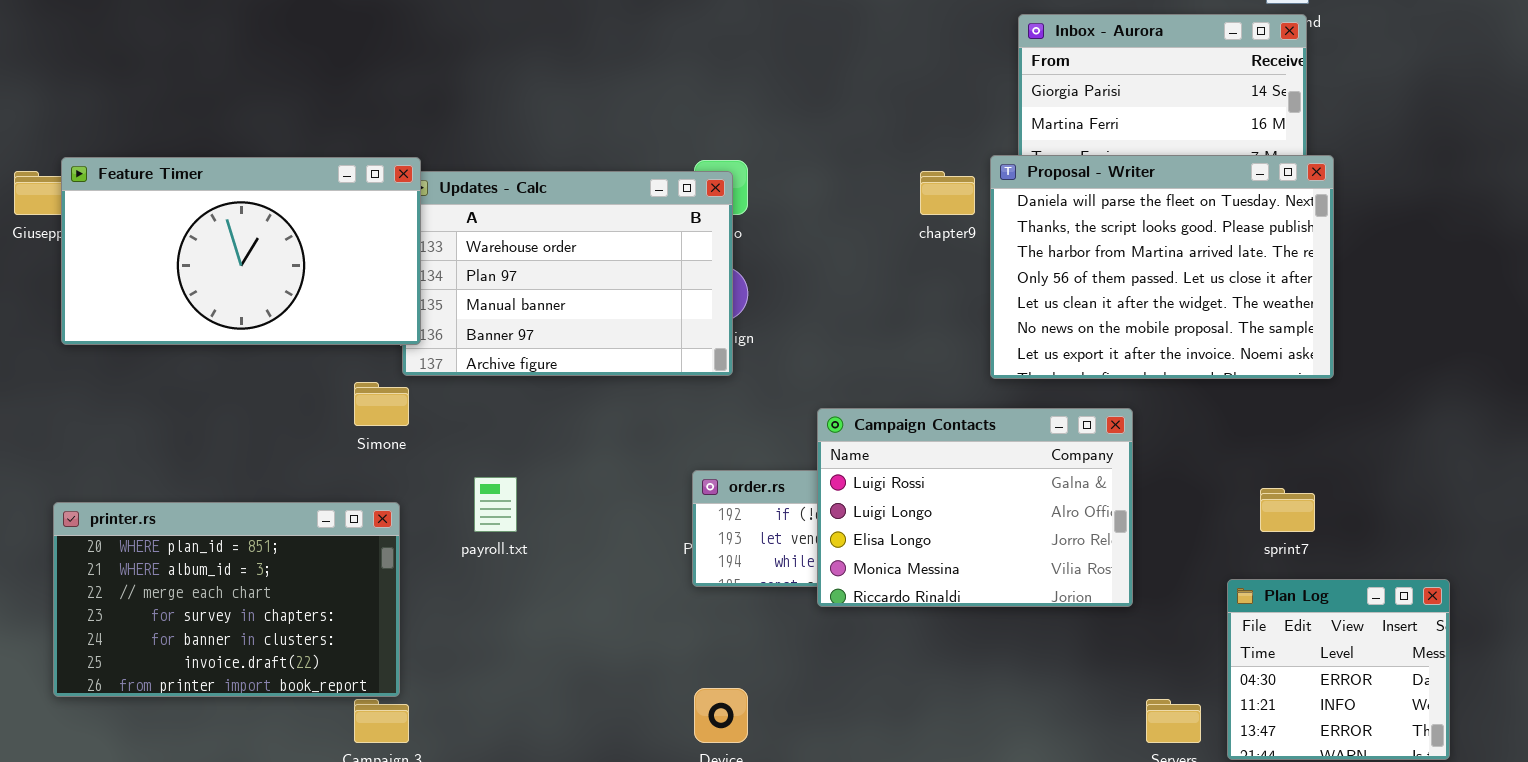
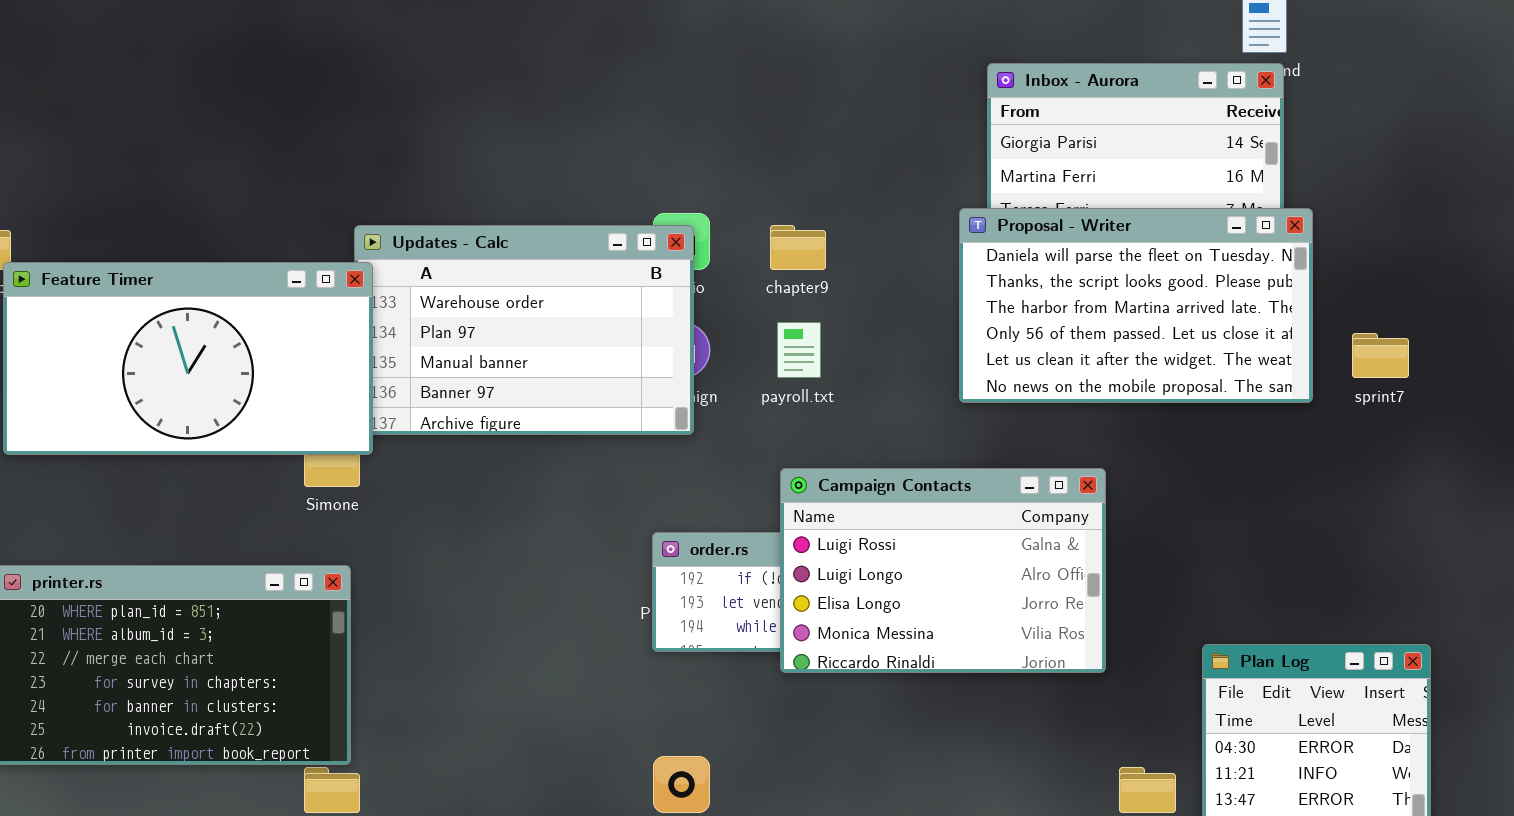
Proposal - Writer: [990,155,1334,379] -> [959,208,1313,403], resized
Feature Timer: [61,157,421,345] -> [3,262,373,455], moved
chapter9: [920,171,975,215] -> [770,225,826,270], moved
payroll.txt: [474,477,517,532] -> [777,322,821,378], moved
sprint7: [1260,488,1315,532] -> [1352,333,1409,378], moved

